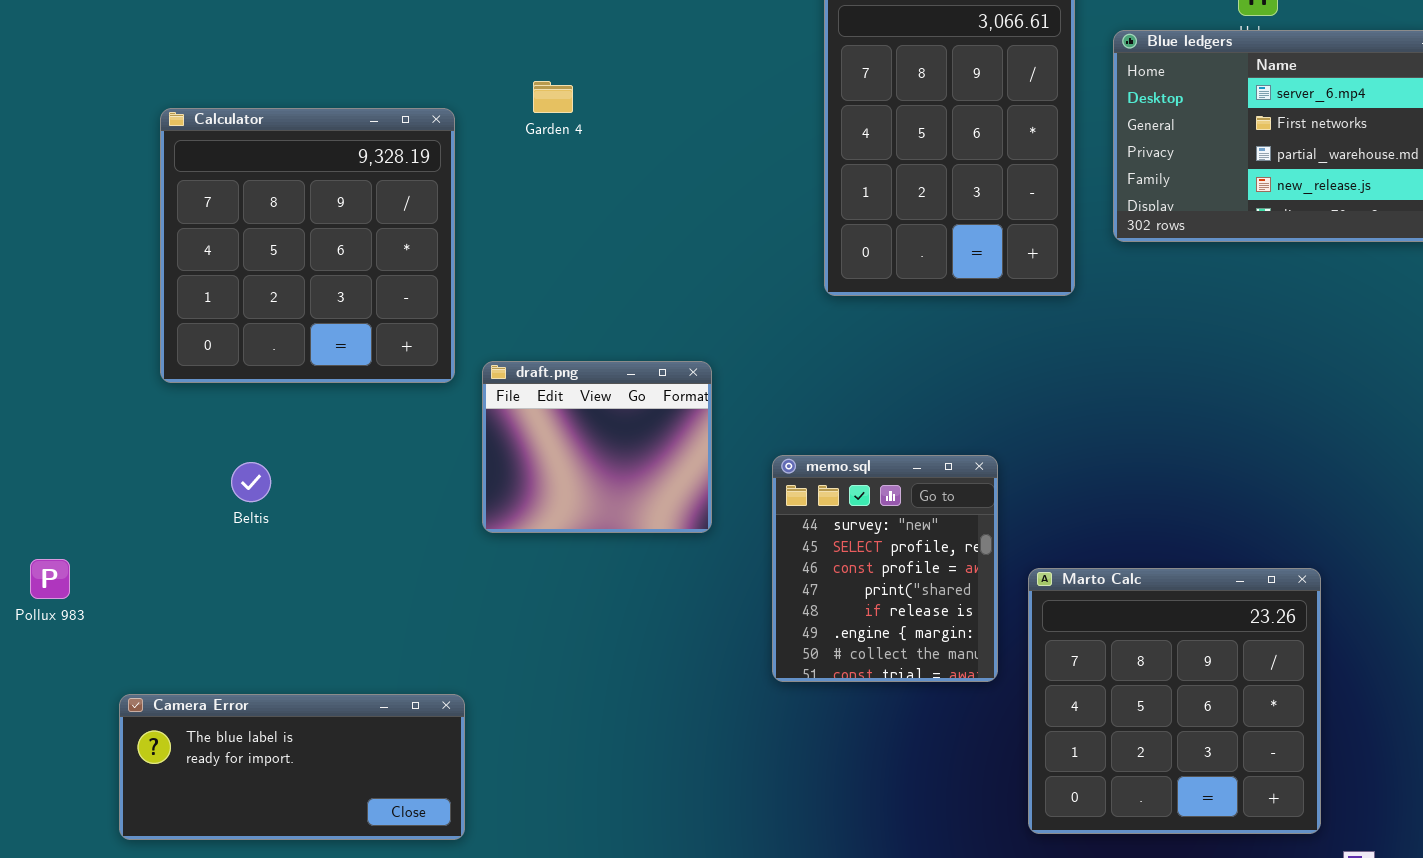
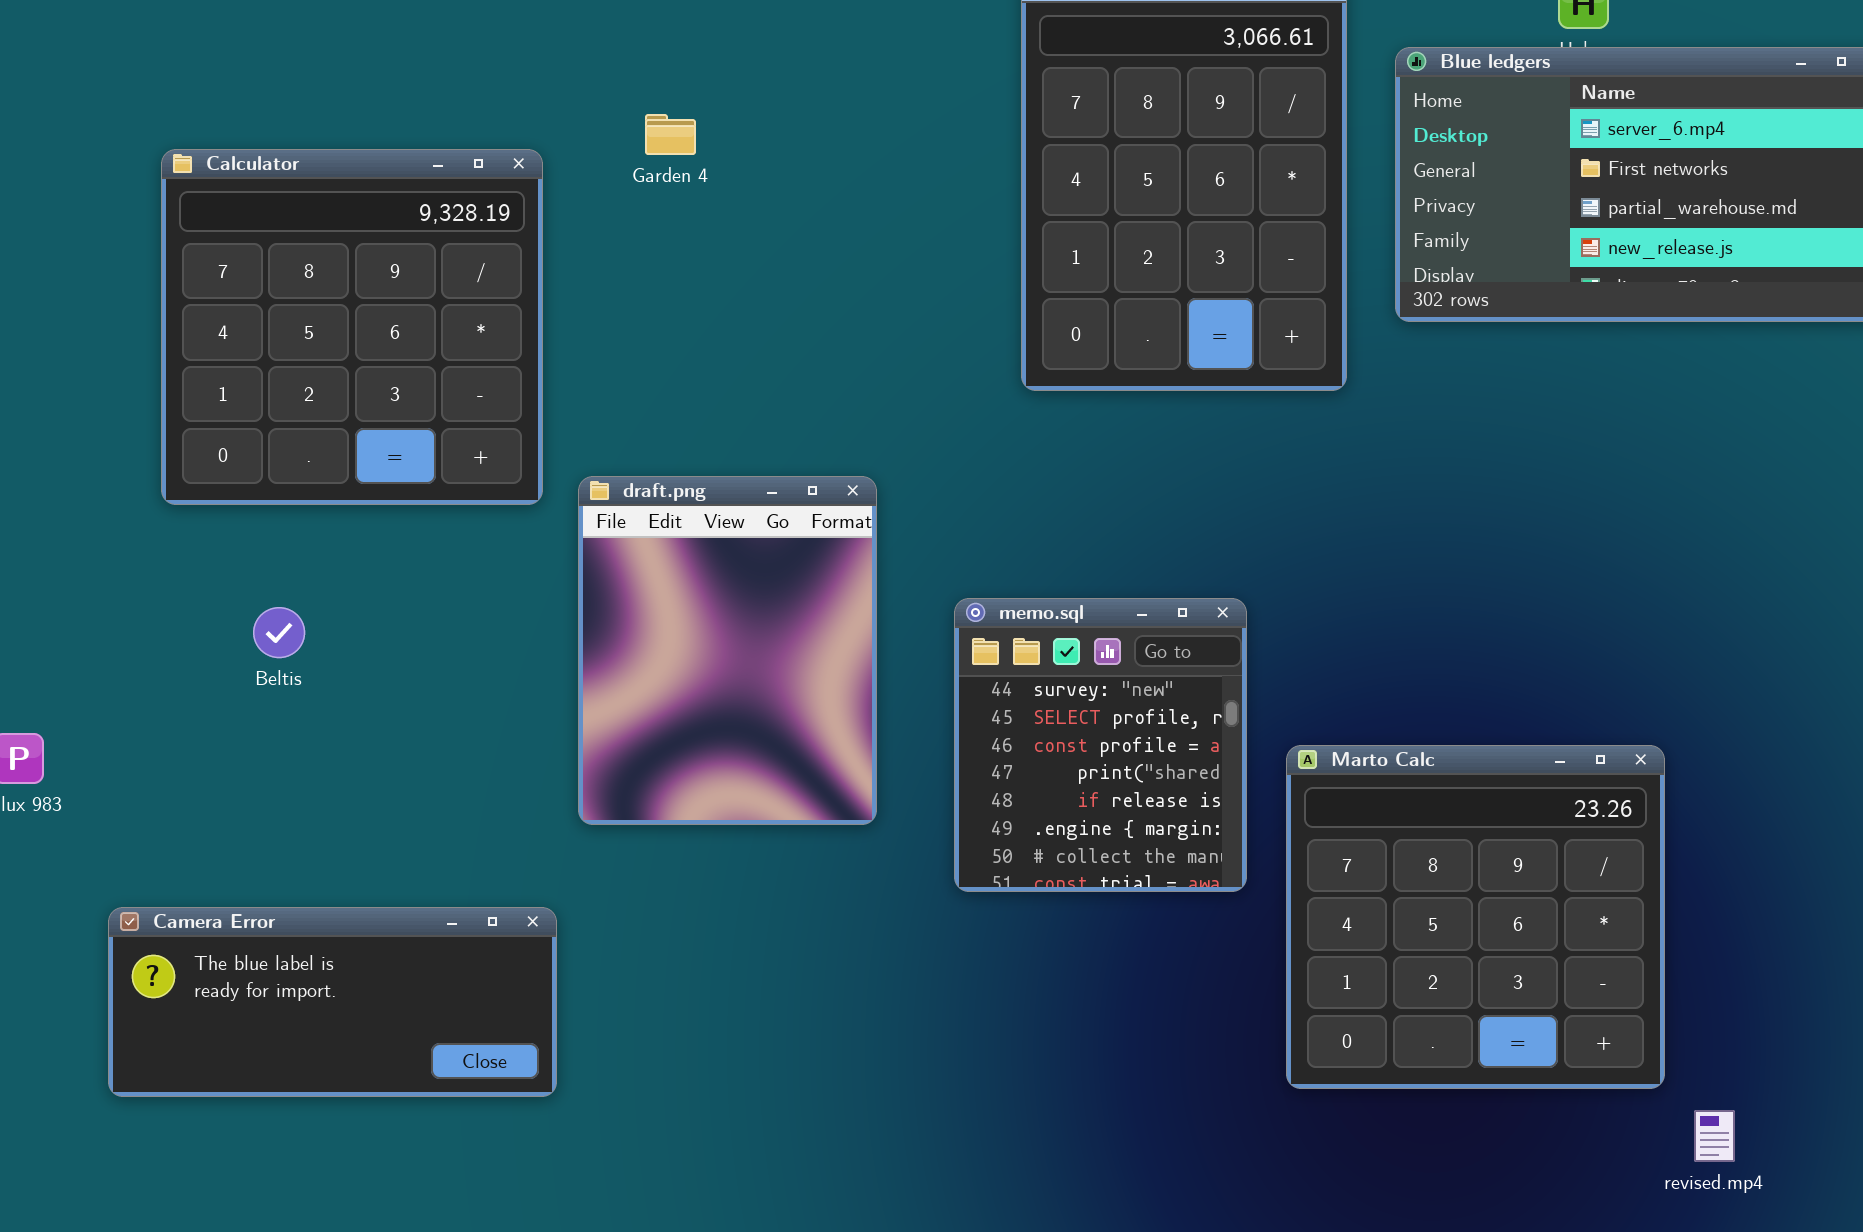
draft.png: [482,361,712,533] -> [578,476,877,825], resized

